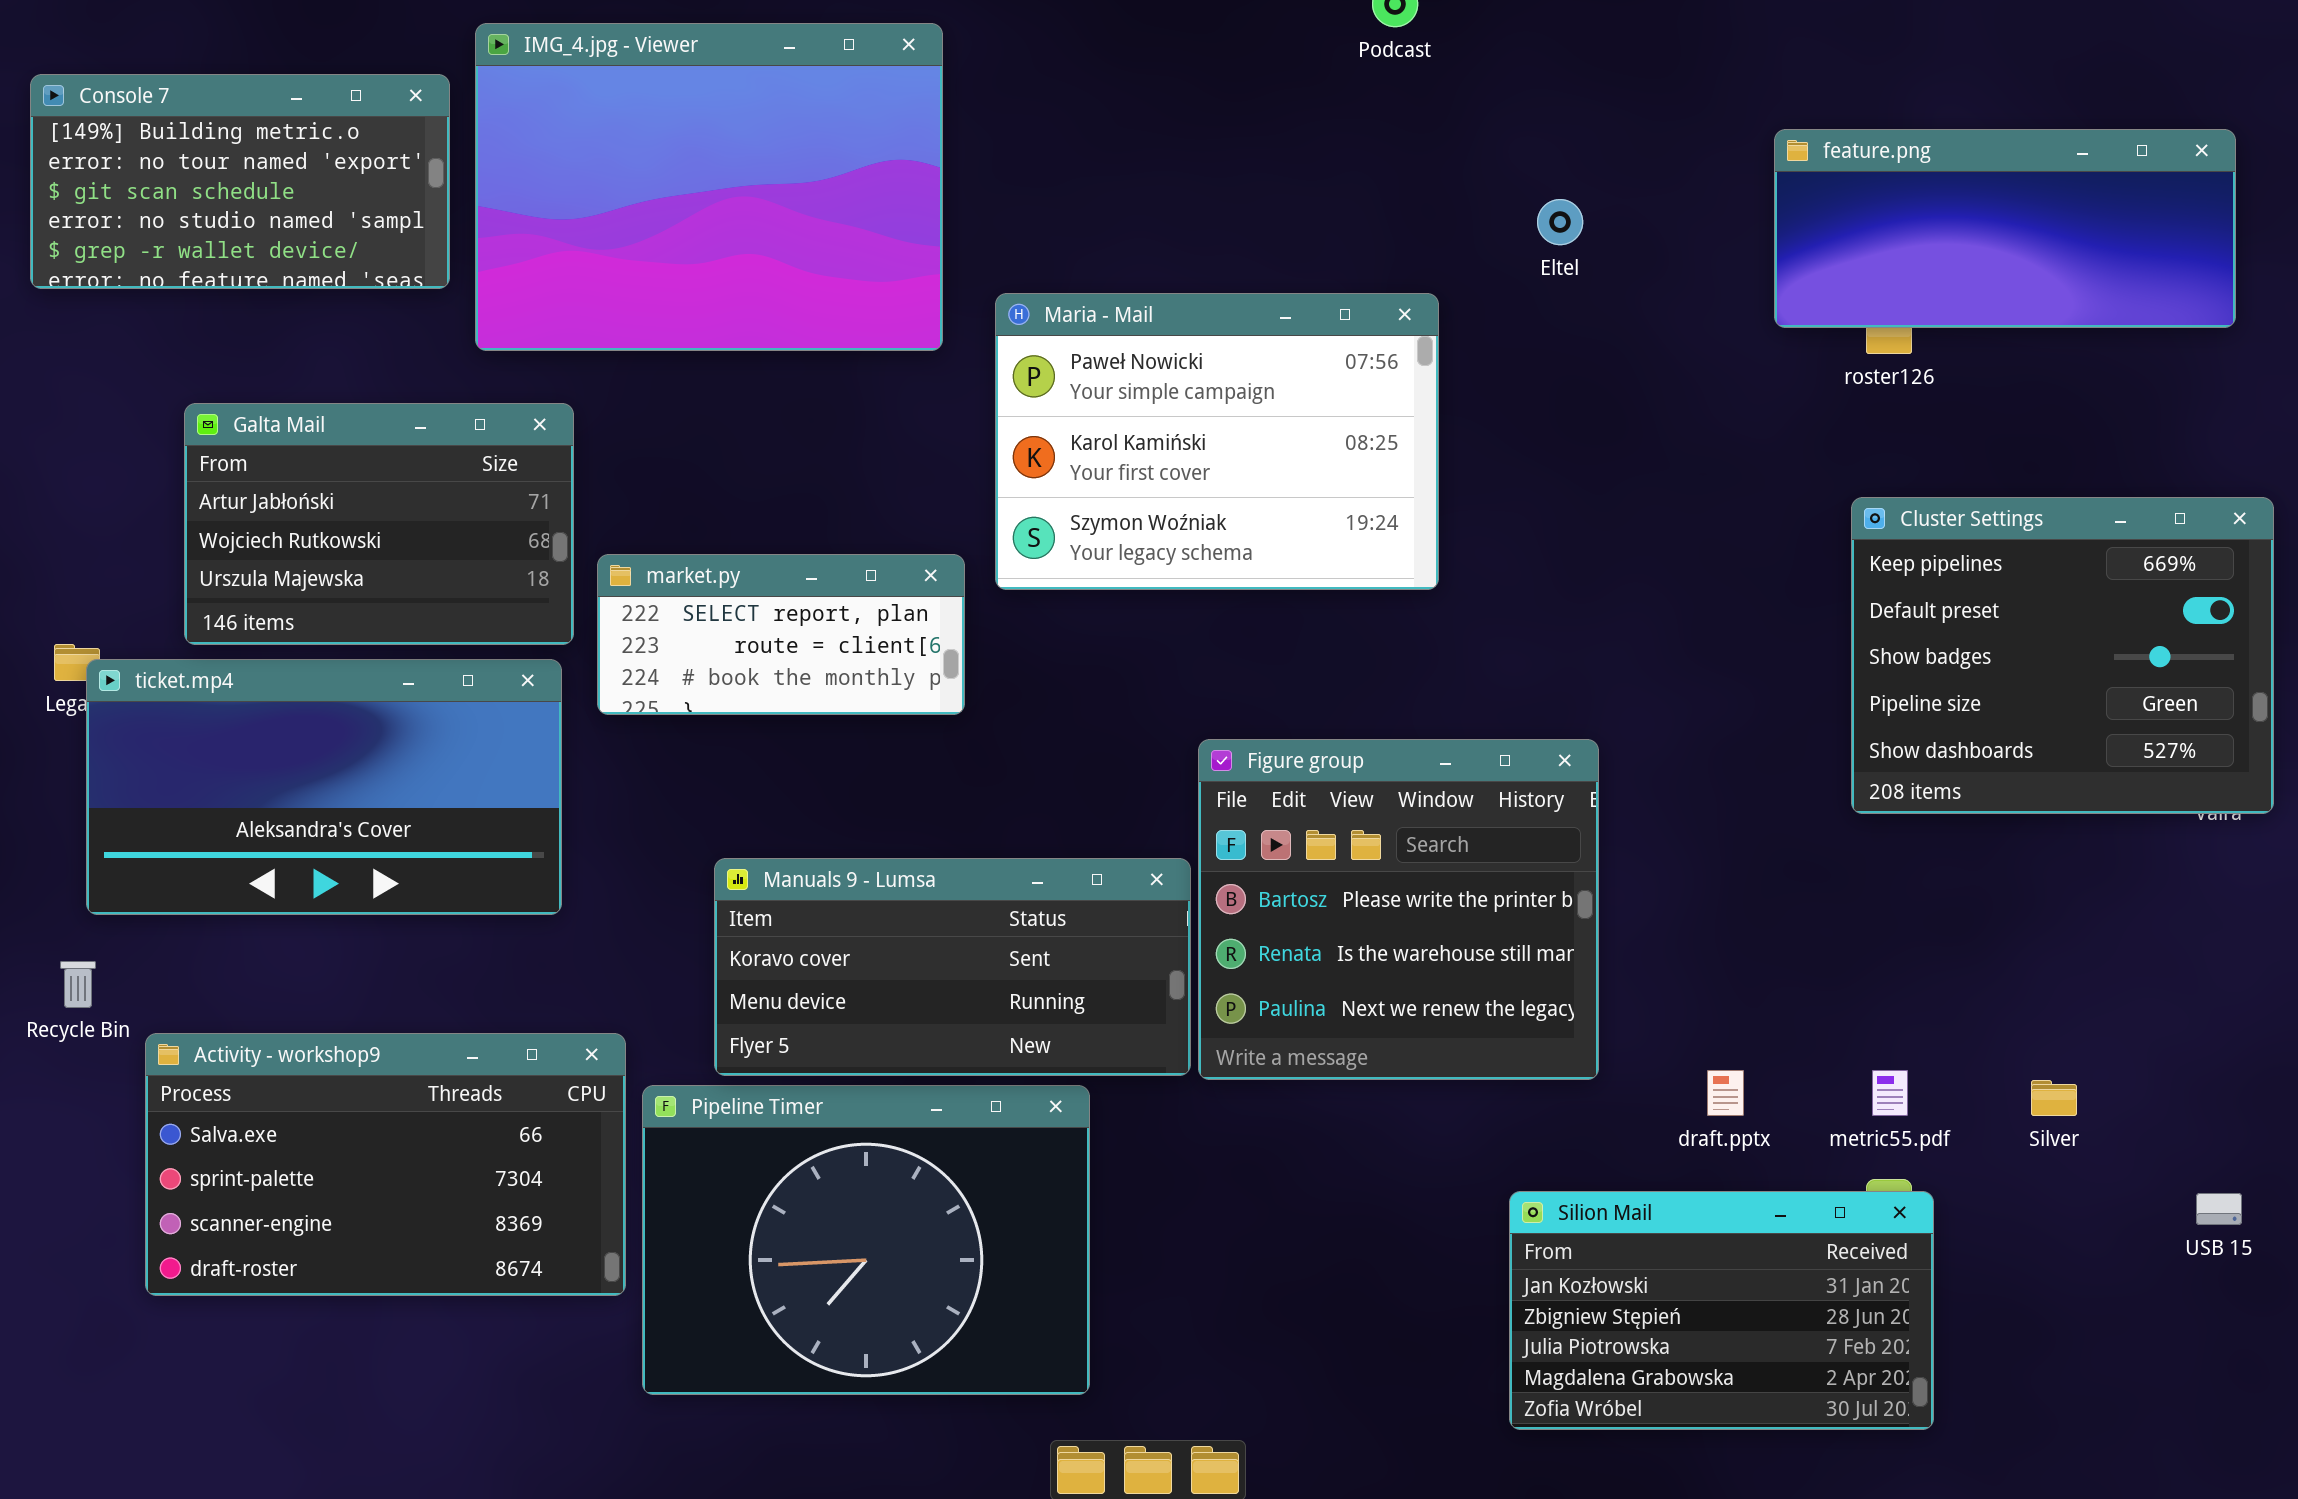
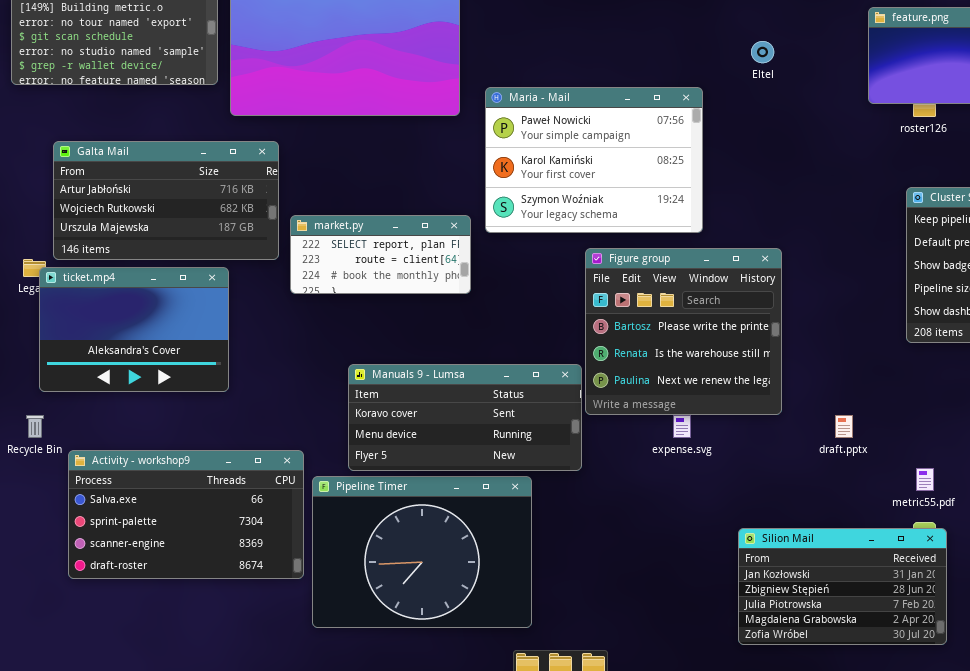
Galta Mail: [184,403,574,645] -> [53,141,279,260], resized
ticket.mp4: [86,659,562,915] -> [39,267,229,392], resized
Figure group: [1198,739,1599,1080] -> [585,248,782,415], moved
draft.pptx: [1707,1070,1744,1116] -> [835,415,853,438], moved

